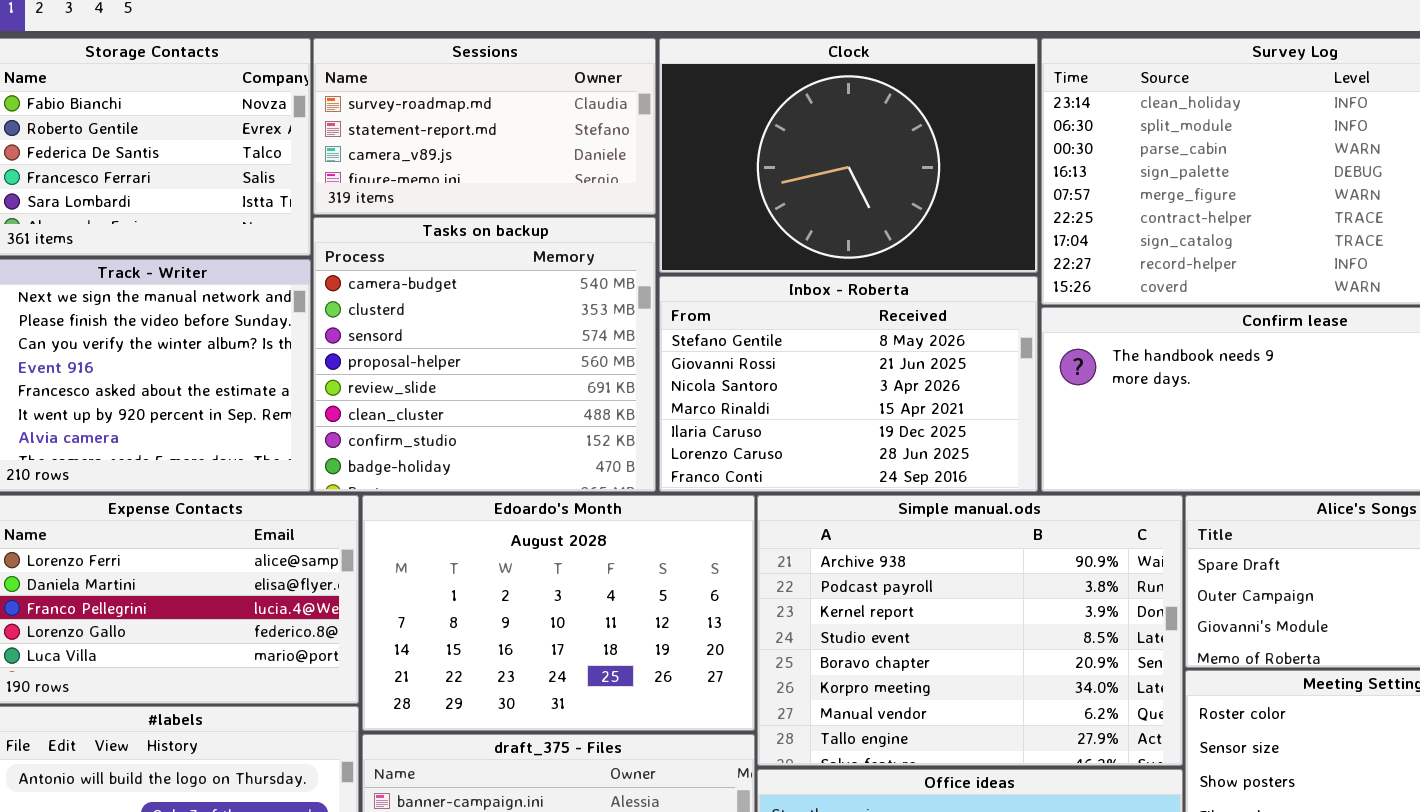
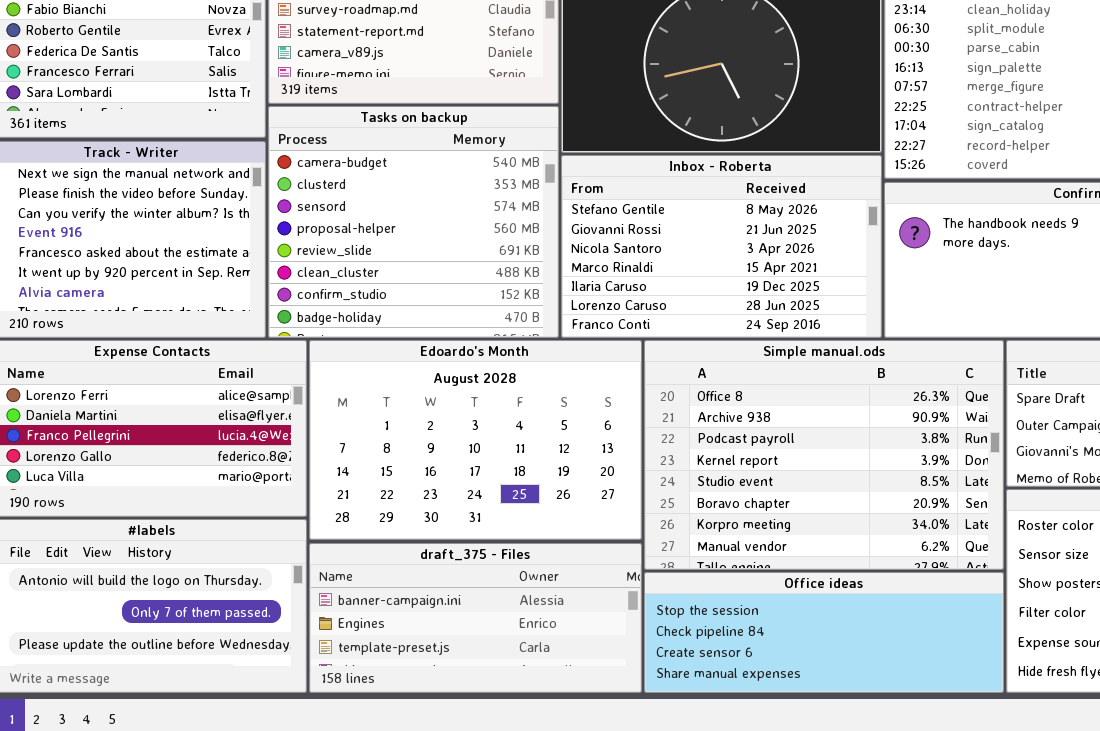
Simple manual.ods: [757,495,1183,766] -> [644,340,1004,570], scrolled up 1 row

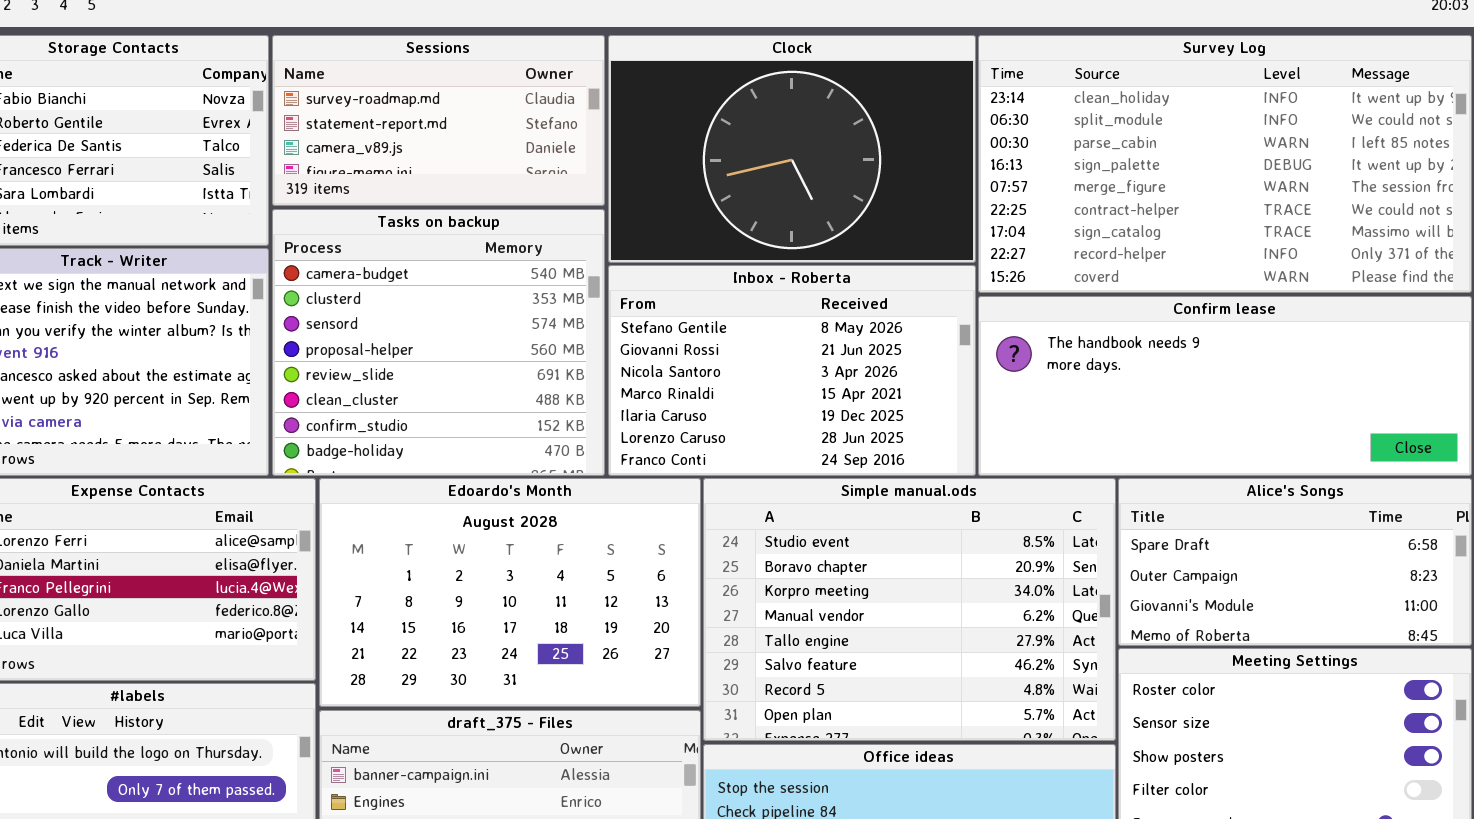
Simple manual.ods: [644,340,1004,570] -> [703,478,1116,741], scrolled down 4 rows

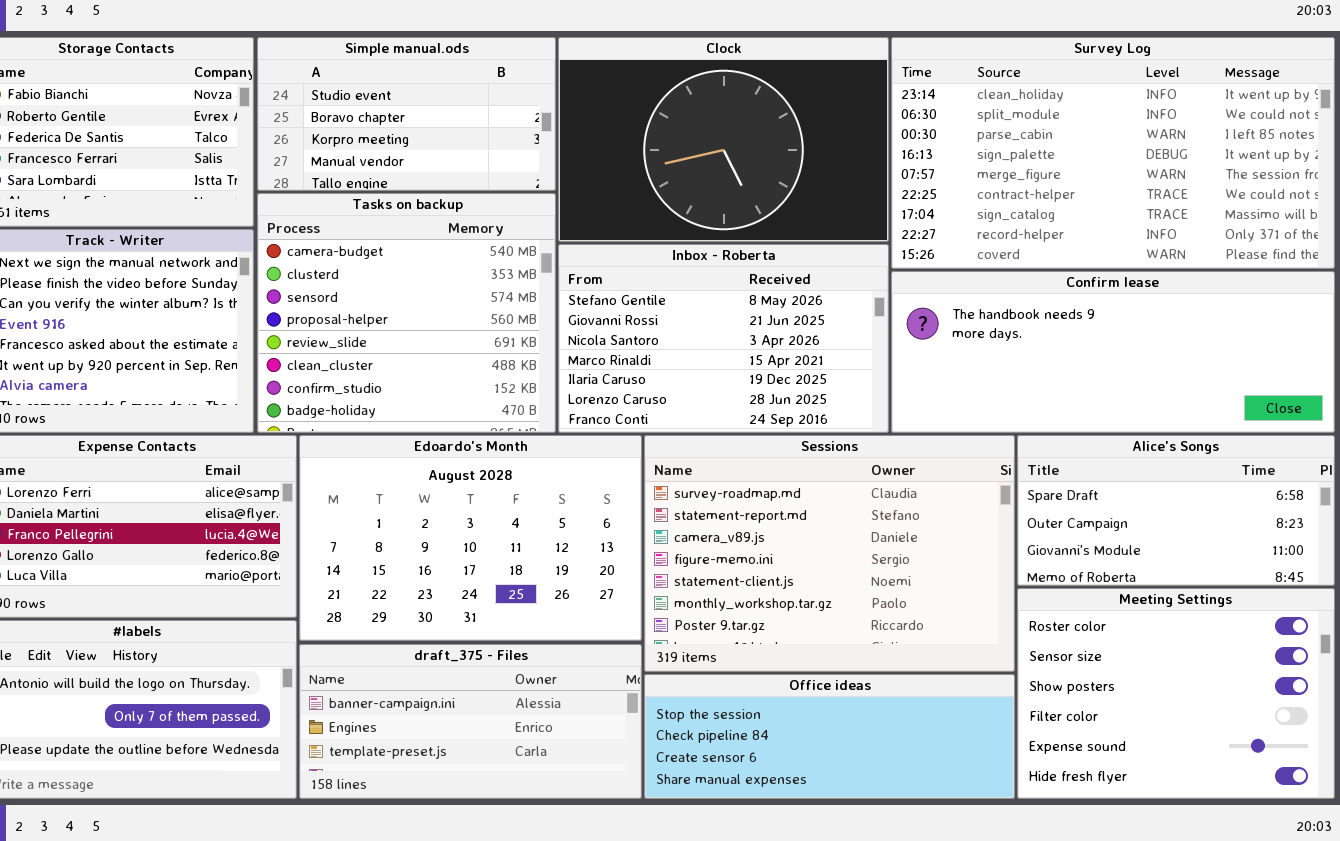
Sessions: [272,35,605,206] -> [644,435,1015,672], moved, resized
Simple manual.ods: [703,478,1116,741] -> [257,37,556,191], moved, resized

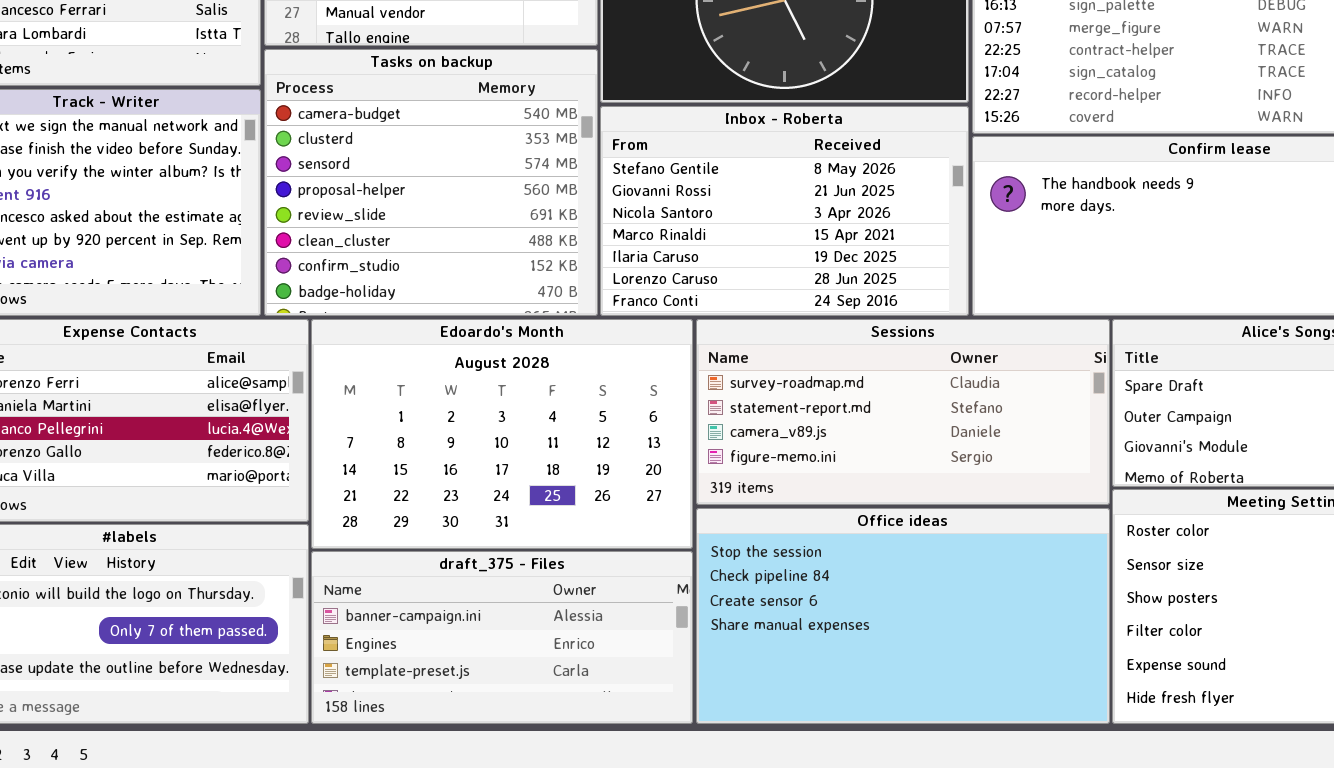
Sessions: [644,435,1015,672] -> [696,319,1110,505], resized
Office ideas: [644,674,1015,799] -> [696,508,1110,724], resized

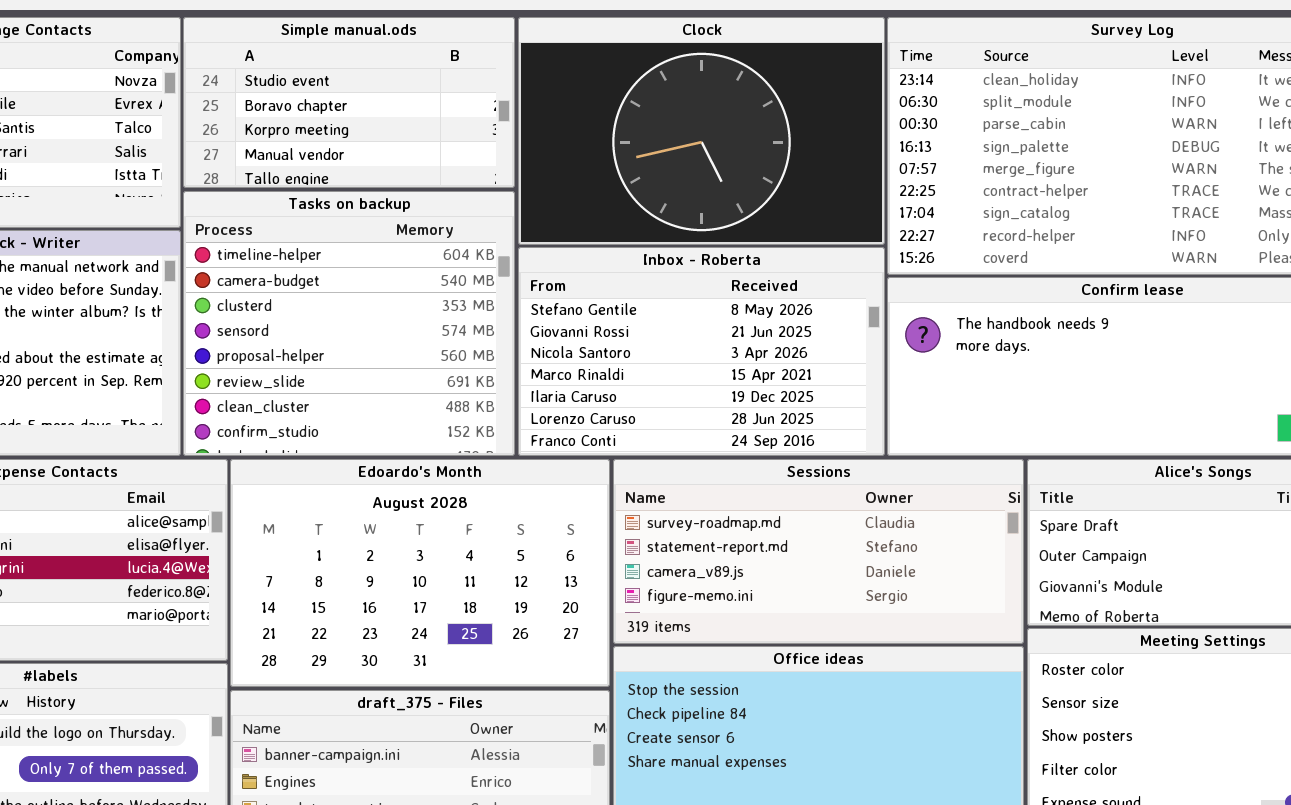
Tasks on backup: [264,49,598,316] -> [183,191,515,456], scrolled up 1 row

